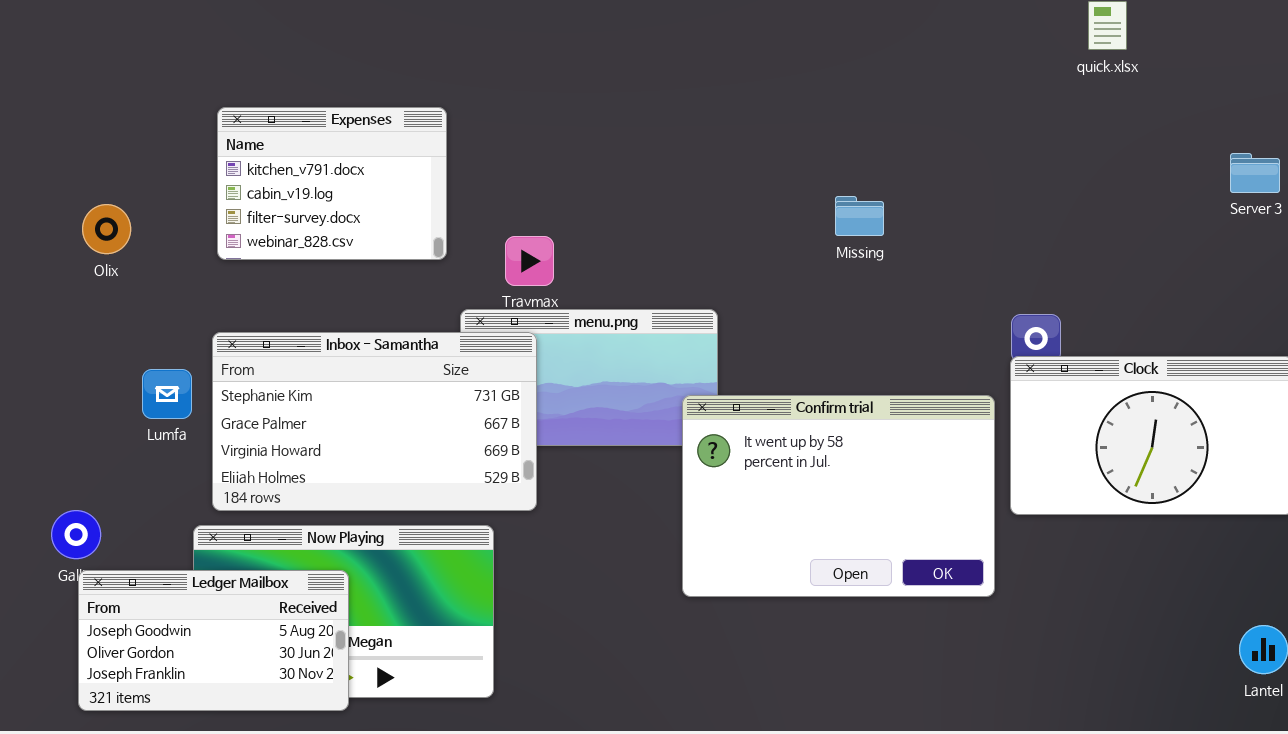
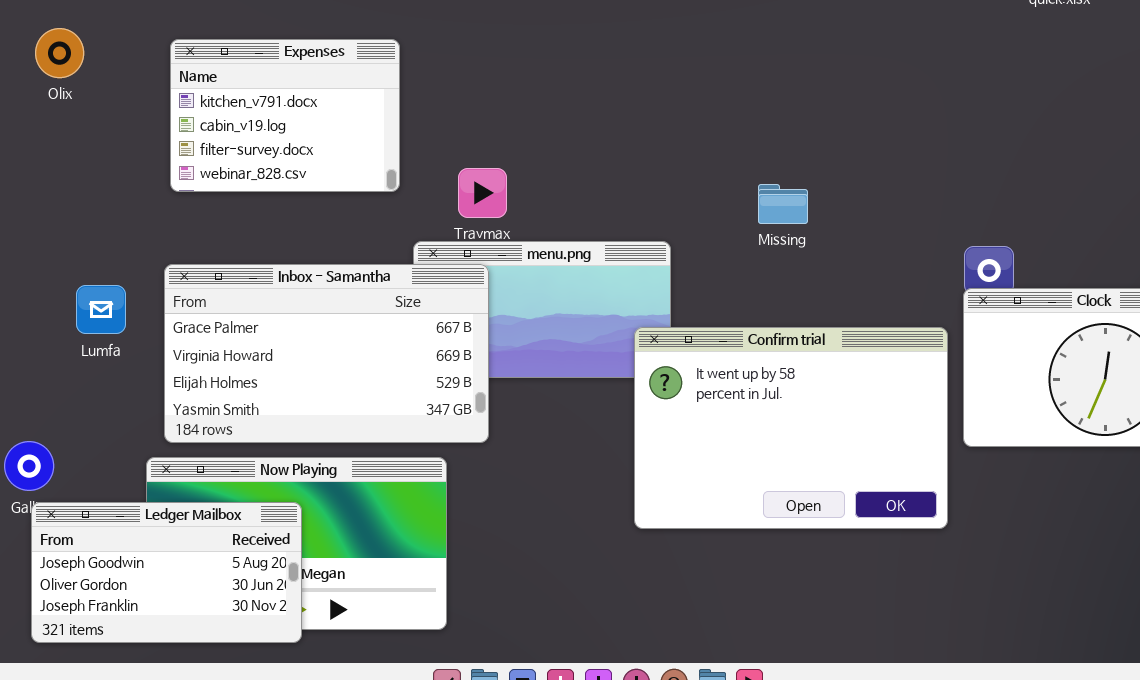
Missing: [835,196,884,236] -> [758,184,808,224], moved
Olix: [82,204,131,254] -> [35,28,84,78], moved
Inbox - Samantha: [212,332,537,511] -> [164,264,489,443], scrolled down 1 row
Lumfa: [142,369,192,419] -> [76,285,126,334], moved

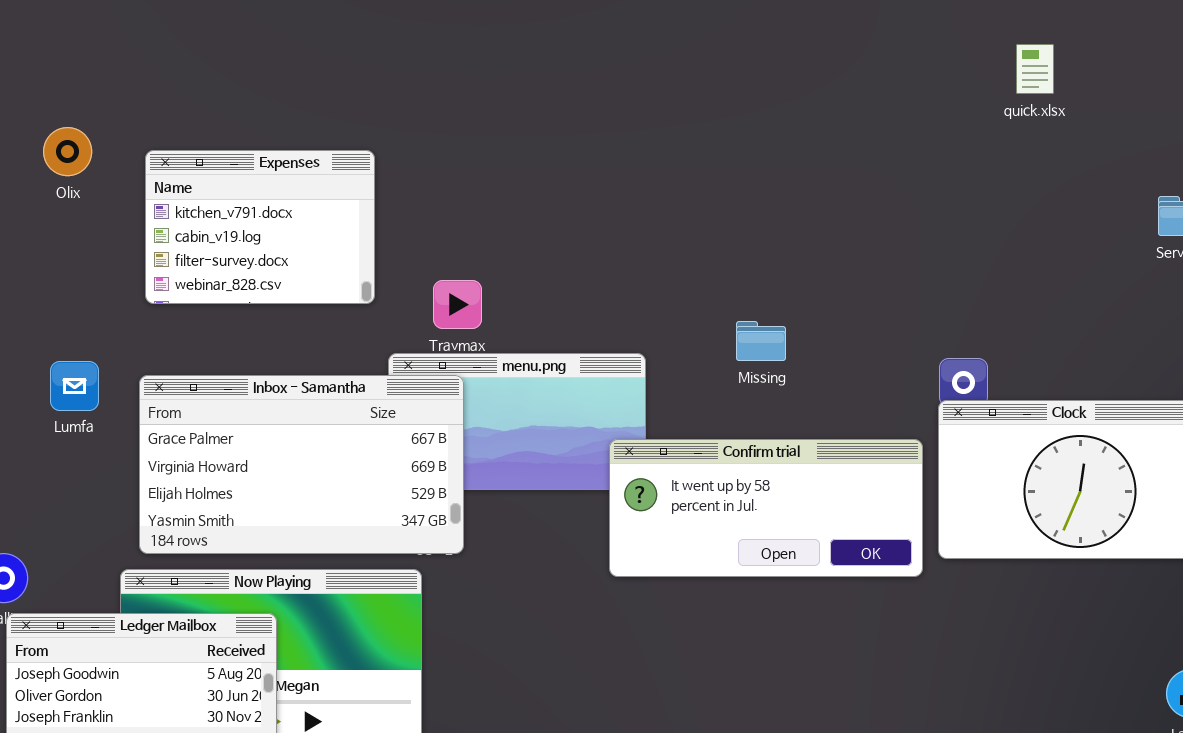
Olix: [35,28,84,78] -> [43,127,92,176], moved
Missing: [758,184,808,224] -> [736,321,786,361], moved
Lumfa: [76,285,126,334] -> [50,361,99,411], moved
Confirm trial: [634,327,948,529] -> [609,439,923,577], resized

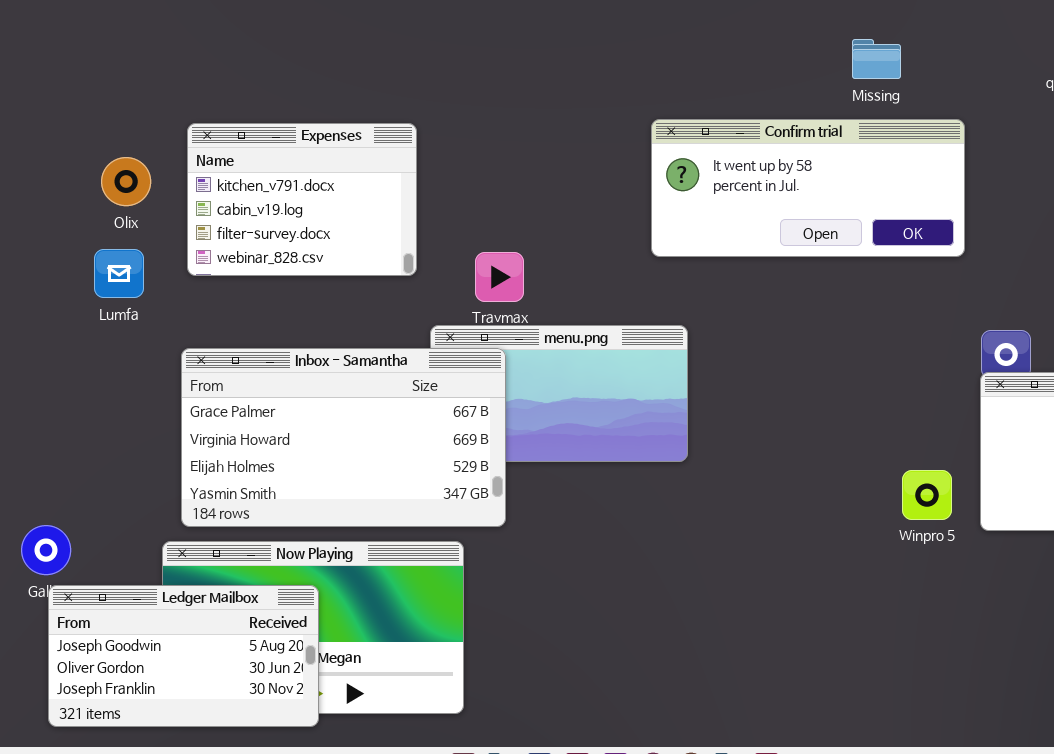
Olix: [43,127,92,176] -> [101,157,151,206], moved
Missing: [736,321,786,361] -> [852,39,901,79], moved
Lumfa: [50,361,99,411] -> [94,249,144,298], moved
Confirm trial: [609,439,923,577] -> [651,119,965,257], moved

